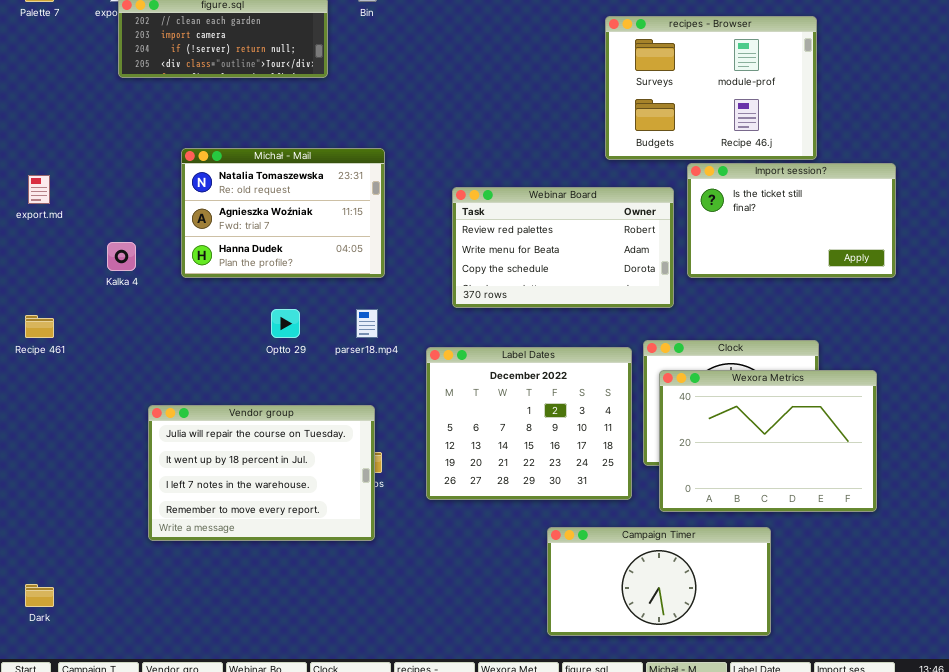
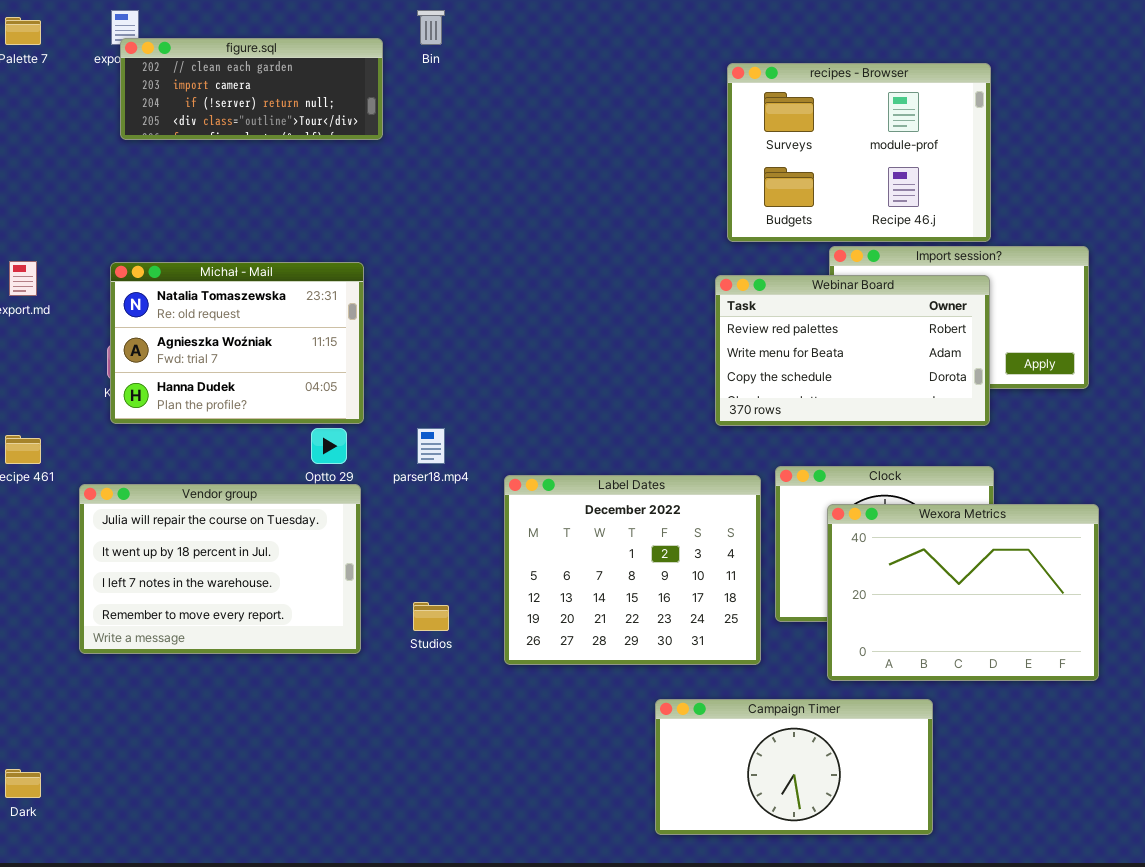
Michał - Mail: [181,148,385,278] -> [110,262,364,424], moved
Webinar Board: [452,187,674,308] -> [715,275,990,426], moved
Wexora Metrics: [659,370,877,512] -> [827,504,1099,681], moved
Vendor group: [148,405,375,541] -> [79,484,361,654], moved

